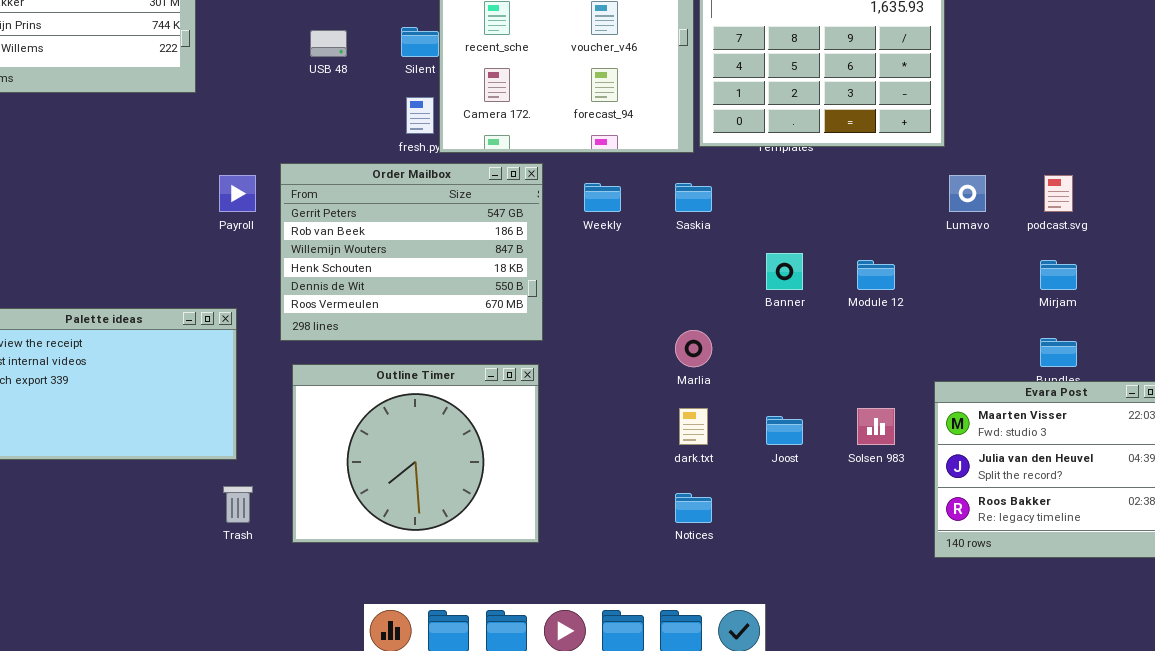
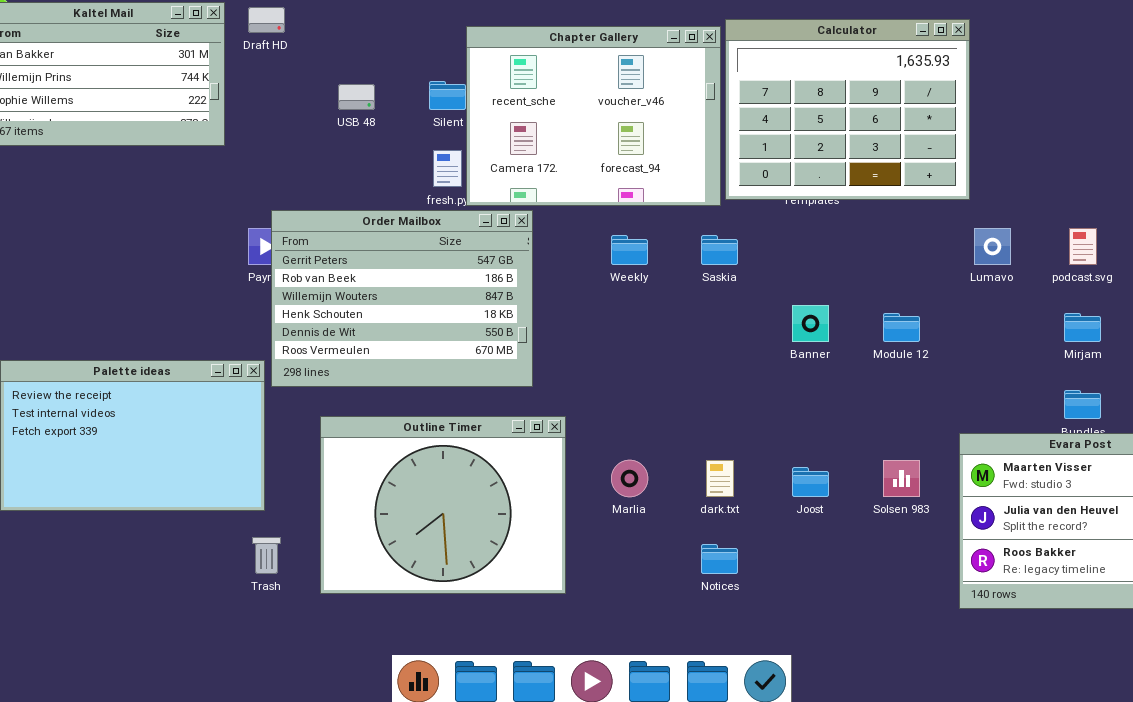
Order Mailbox: [280,163,543,341] -> [271,210,533,387], moved
Marlia: [675,330,712,367] -> [611,460,648,497], moved

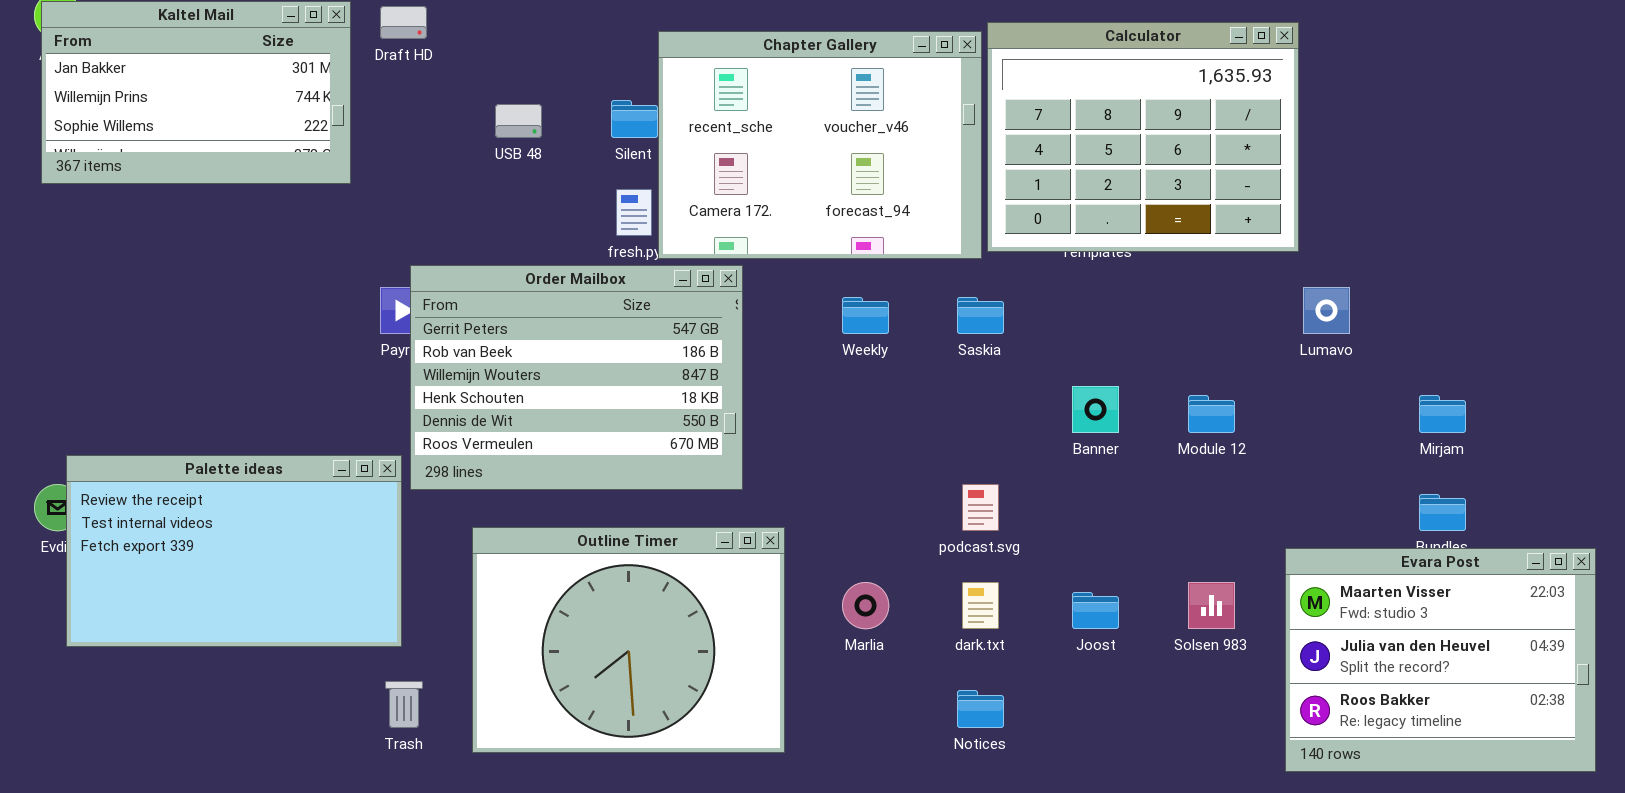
podcast.svg: [1069,228,1097,265] -> [962,484,999,531], moved

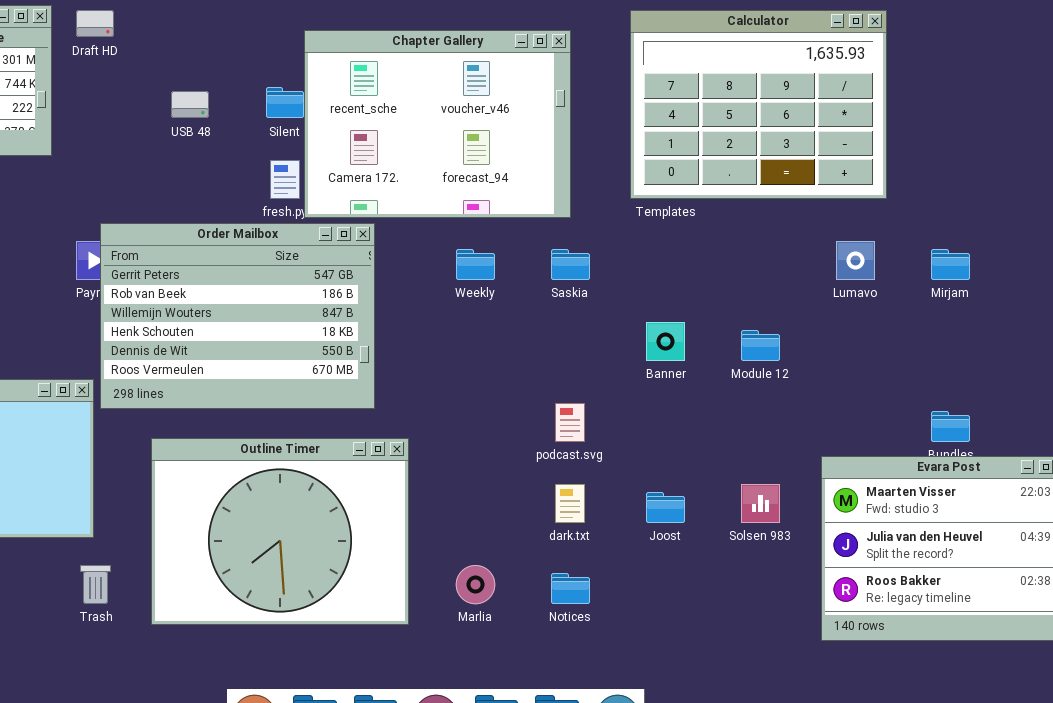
Calculator: [987,22,1299,252] -> [630,10,887,199], moved
Mirjam: [1419,395,1466,433] -> [931,249,970,280], moved
Marlia: [842,582,889,629] -> [456,565,495,604], moved

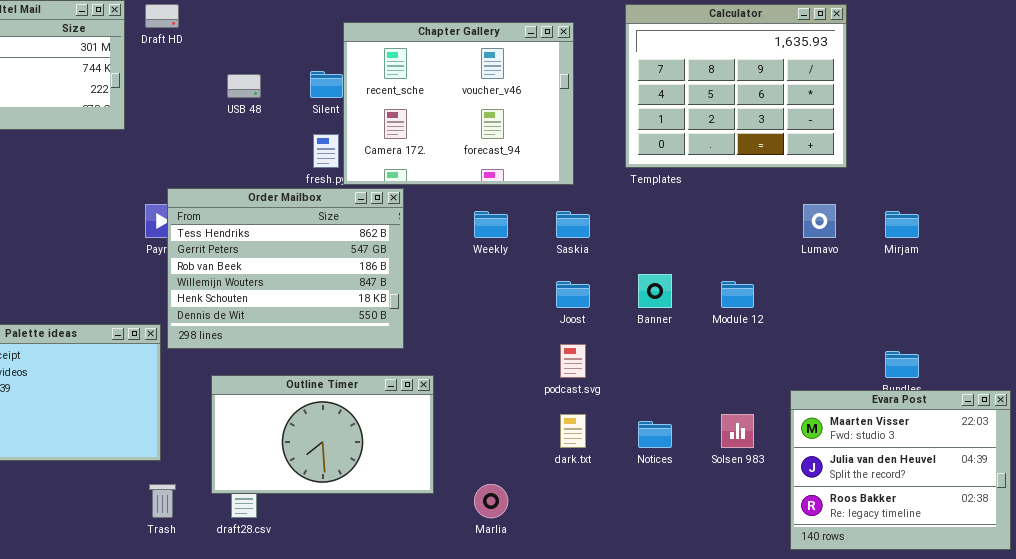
Order Mailbox: [100,223,375,409] -> [167,188,404,349], scrolled up 1 row
Outline Timer: [151,438,409,625] -> [211,375,434,494], resized
Joost: [646,492,685,523] -> [556,281,590,308], moved
Notices: [551,573,590,604] -> [638,421,672,448], moved

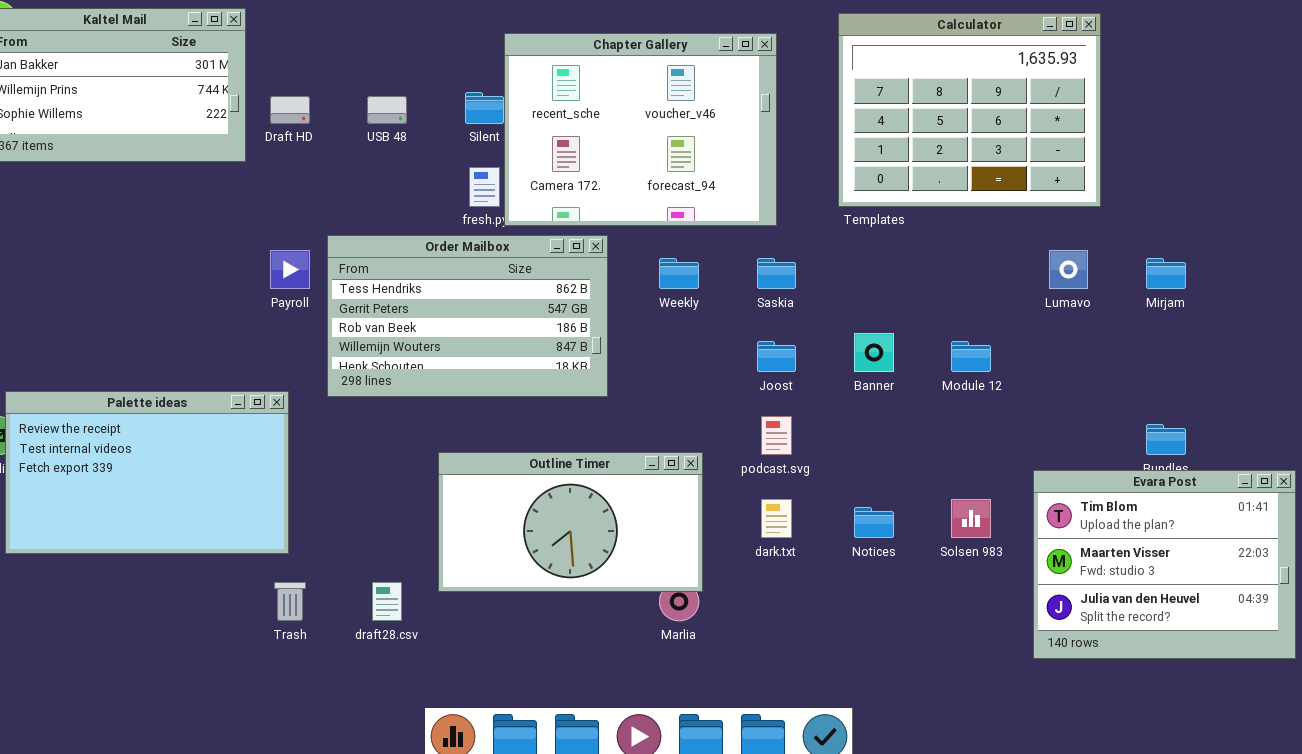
Draft HD: [145,4,179,28] -> [270,96,310,124], moved
Order Mailbox: [167,188,404,349] -> [327,235,608,397], moved, resized
Outline Timer: [211,375,434,494] -> [438,452,703,592], moved
Evara Post: [790,390,1011,550] -> [1033,470,1296,659], scrolled up 1 row

